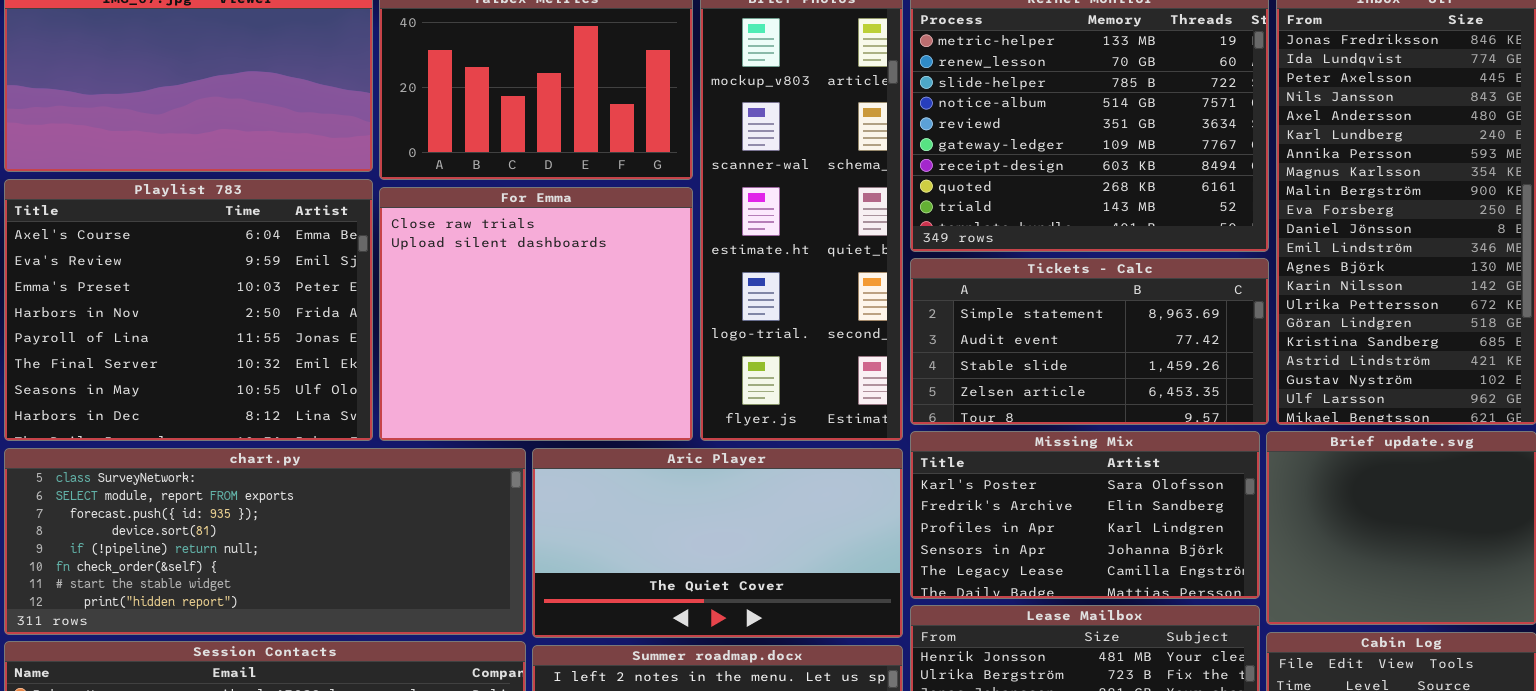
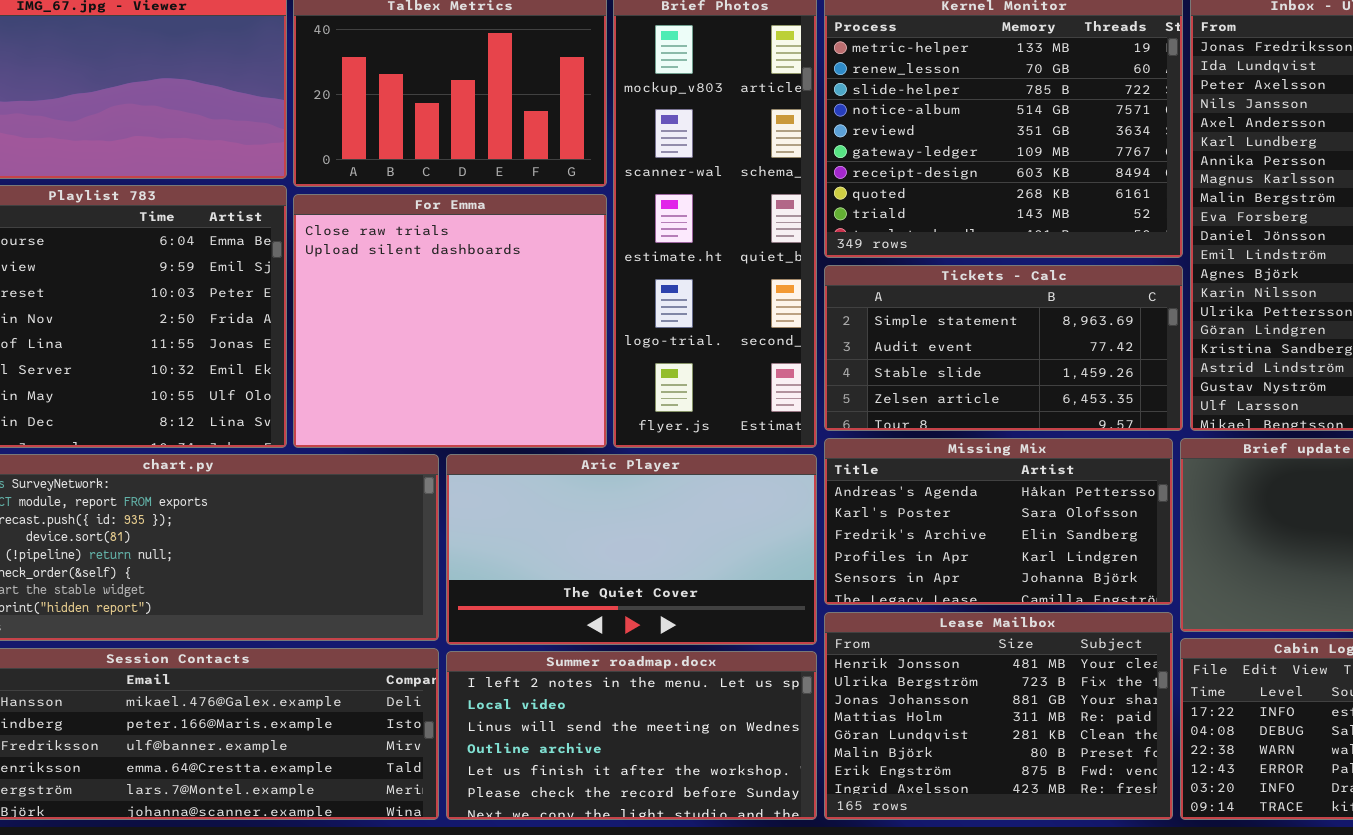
Missing Mix: [910,431,1260,599] -> [824,438,1173,605], scrolled up 1 row

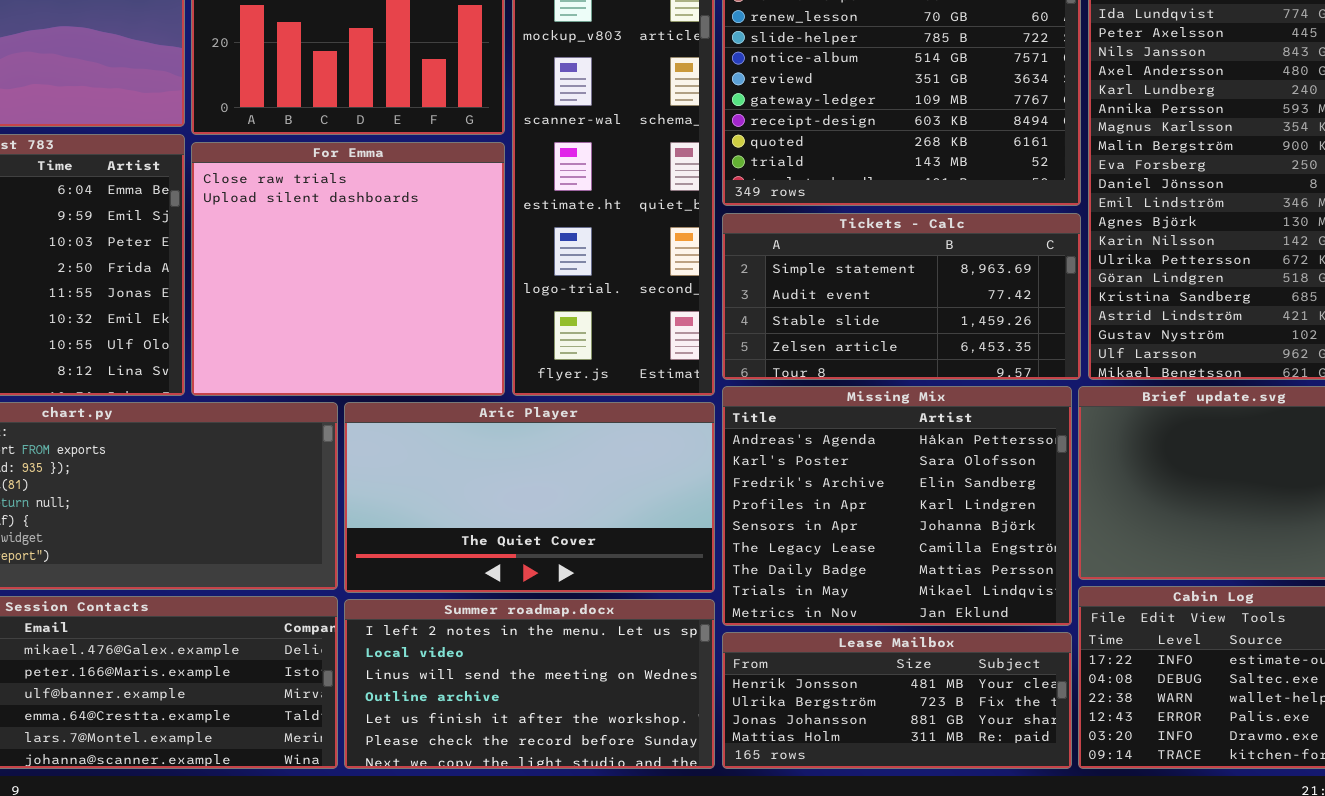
Missing Mix: [824,438,1173,605] -> [722,386,1072,626], resized
Lease Mailbox: [824,612,1173,820] -> [722,632,1072,769], resized

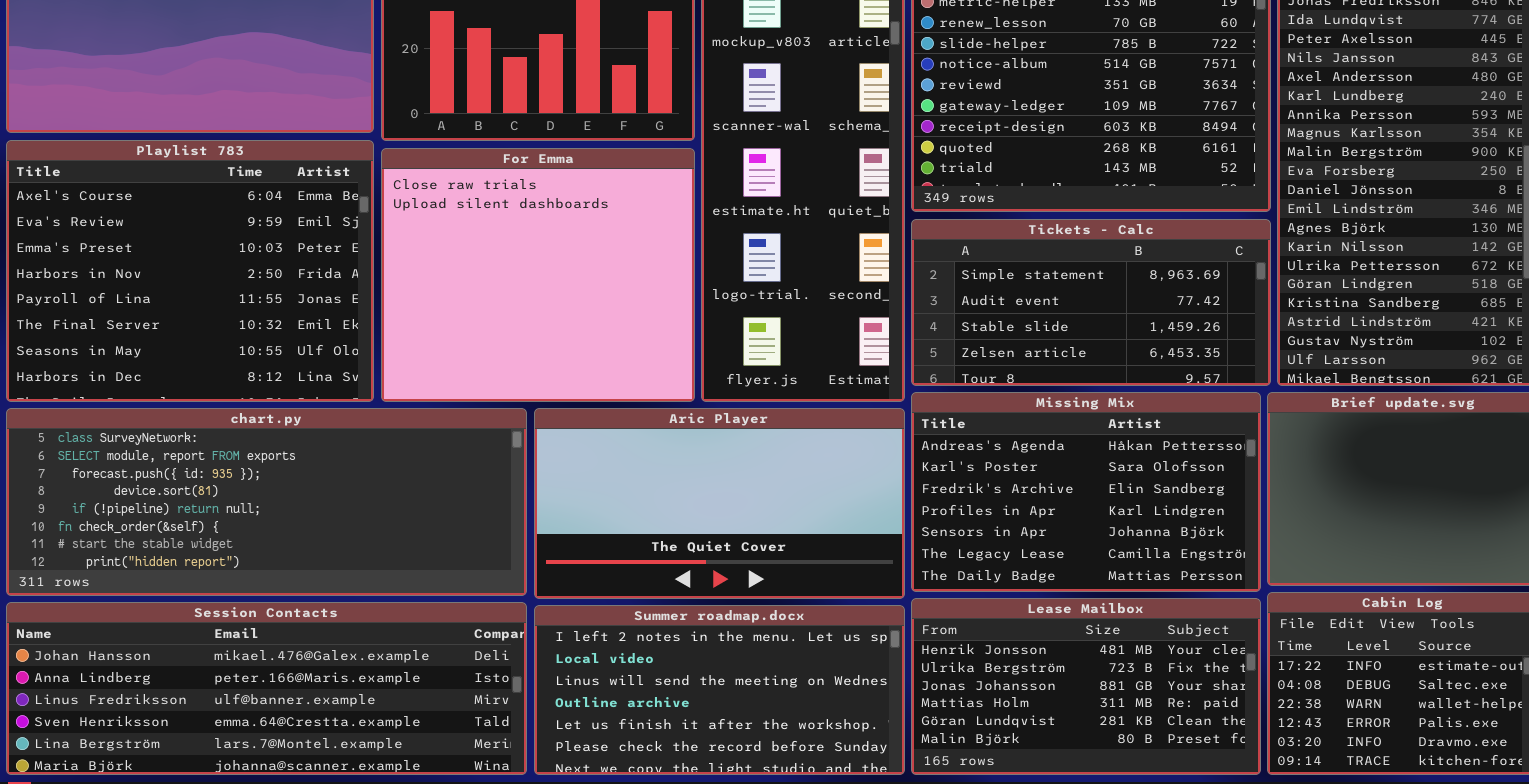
Missing Mix: [722,386,1072,626] -> [911,392,1261,592], resized
Lease Mailbox: [722,632,1072,769] -> [911,598,1261,775], resized

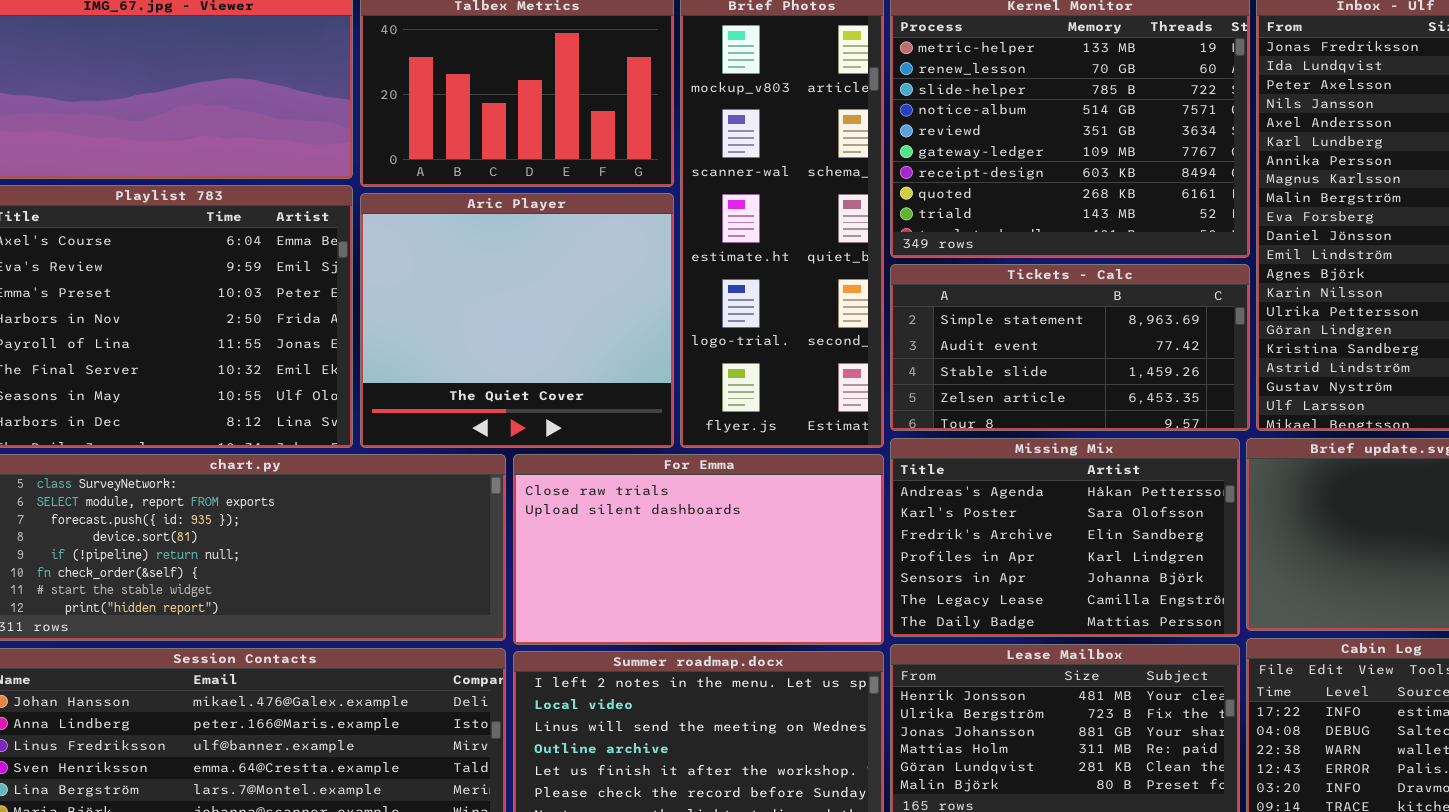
For Emma: [381,148,695,402] -> [513,454,884,645], moved, resized
Aric Player: [534,408,905,599] -> [360,193,674,448], moved, resized

